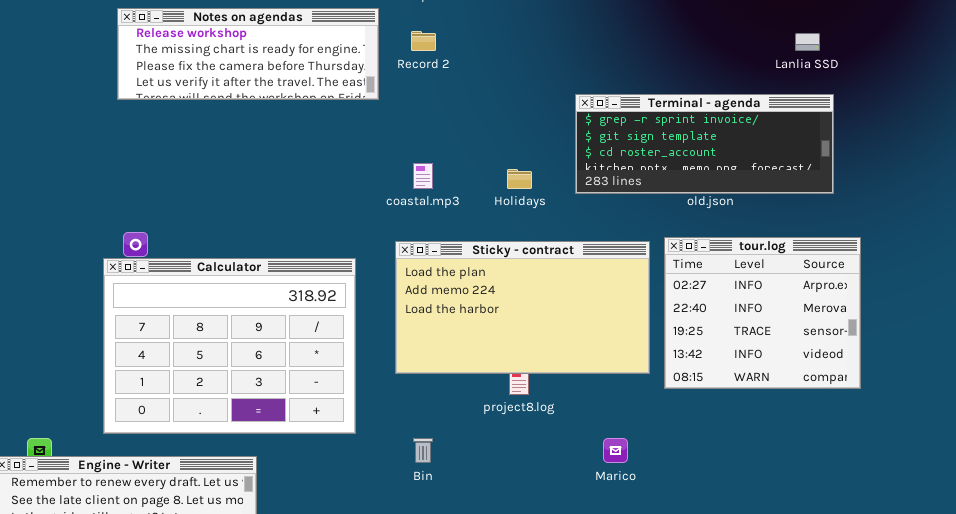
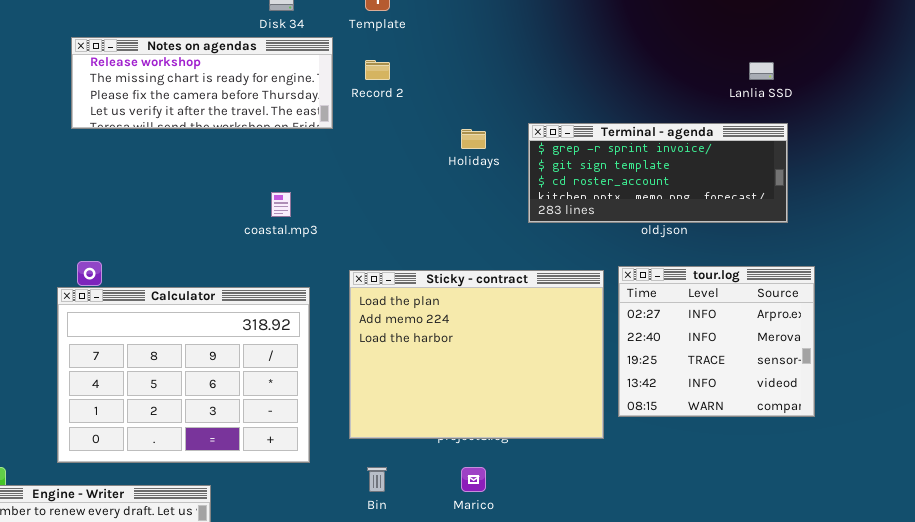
coastal.mp3: [413,163,433,189] -> [271,192,291,217], moved
Holidays: [507,169,532,189] -> [461,129,486,149], moved
Sticky - contract: [395,241,650,374] -> [349,270,604,439], resized
Marico: [603,438,628,463] -> [461,467,486,492], moved

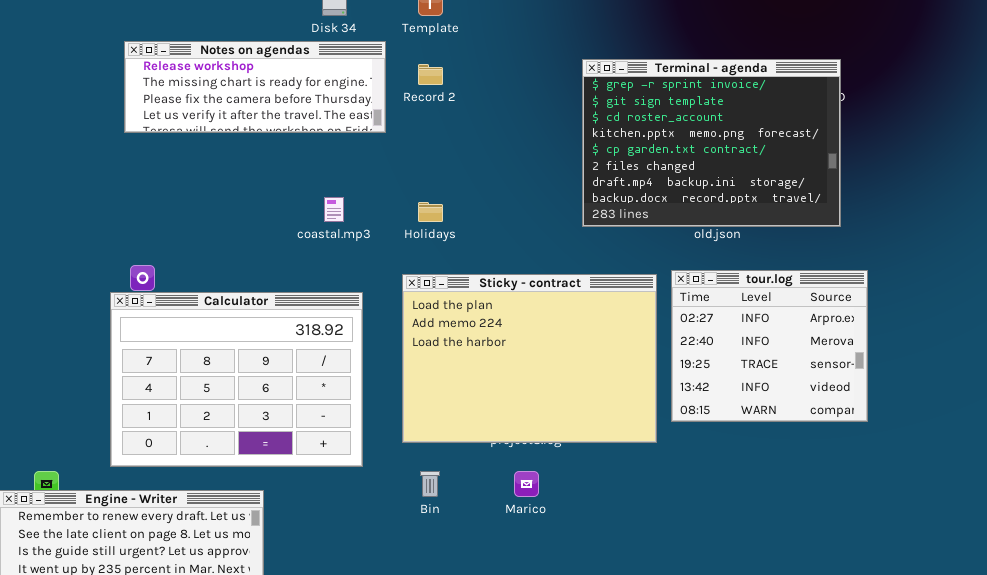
Terminal - agenda: [528,123,788,223] -> [582,59,841,227], resized
Holidays: [461,129,486,149] -> [418,202,443,222], moved

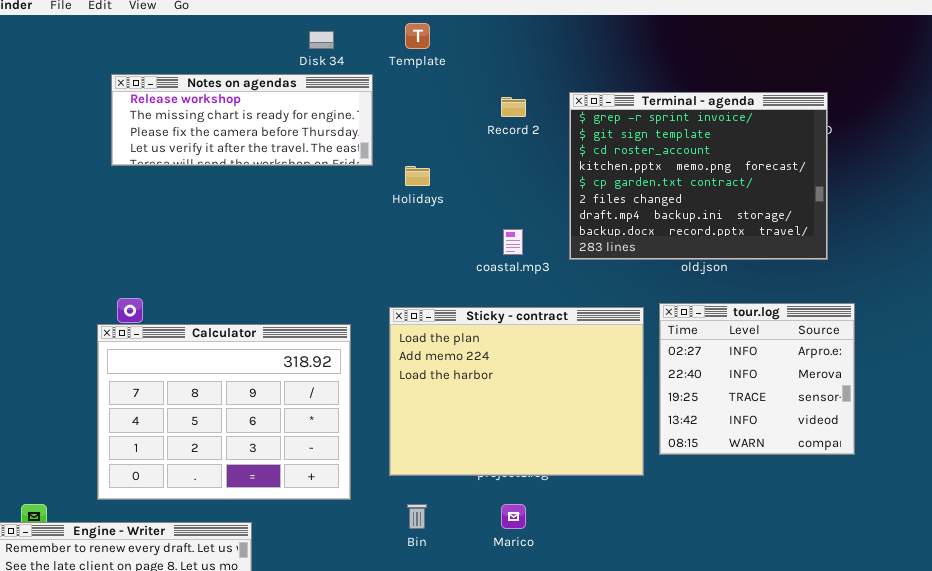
Record 2: [418,64,443,85] -> [501,97,526,117], moved
coastal.mp3: [324,197,344,222] -> [503,229,523,255], moved
Holidays: [418,202,443,222] -> [405,166,430,186], moved

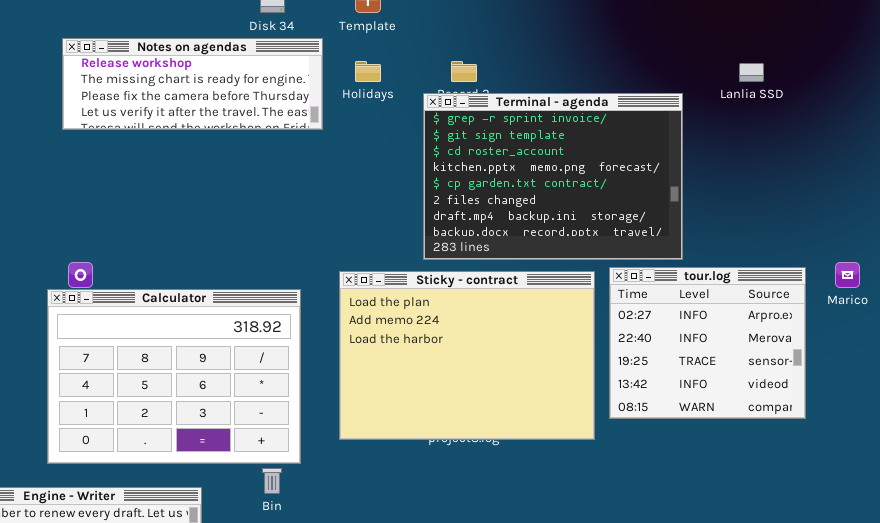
Terminal - agenda: [569,92,828,260] -> [423,93,683,260], moved
Holidays: [405,166,430,186] -> [355,61,381,82], moved
Bin: [407,504,427,529] -> [262,468,282,494], moved
Marico: [501,504,526,529] -> [835,262,860,288], moved

